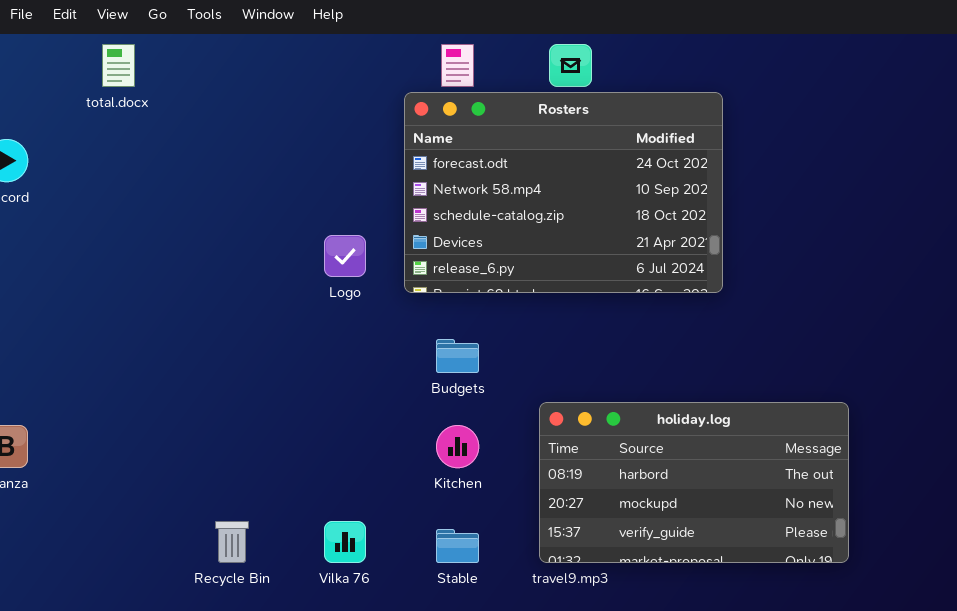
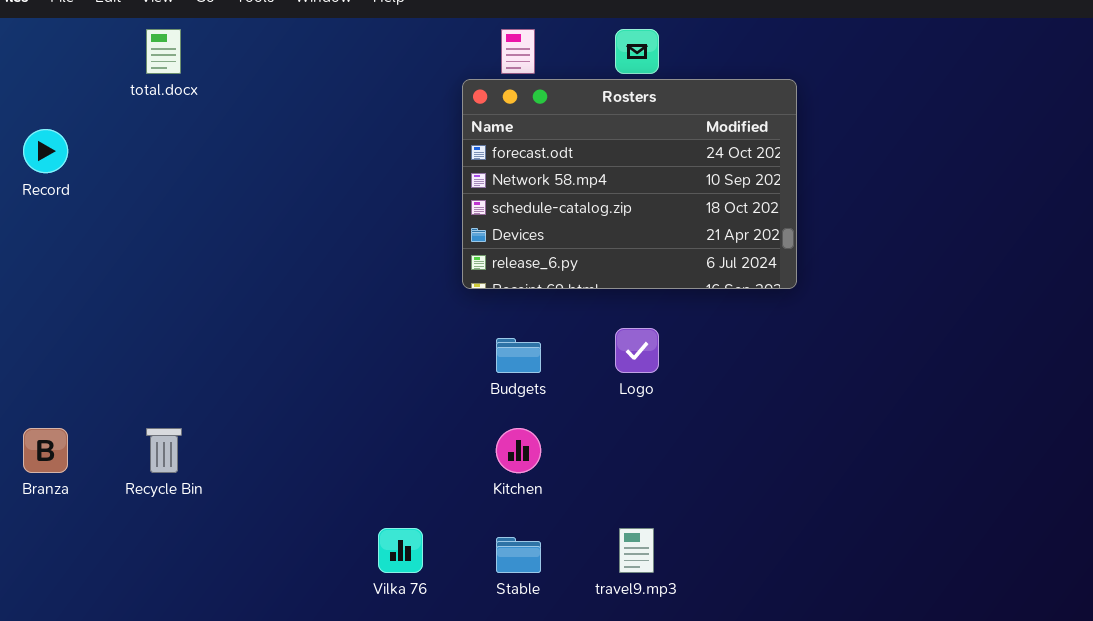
Logo: [324,235,366,277] -> [615,328,659,373], moved
holiday.log: [539,402,849,563] -> none, closed
Recycle Bin: [215,521,249,563] -> [146,428,182,473], moved

